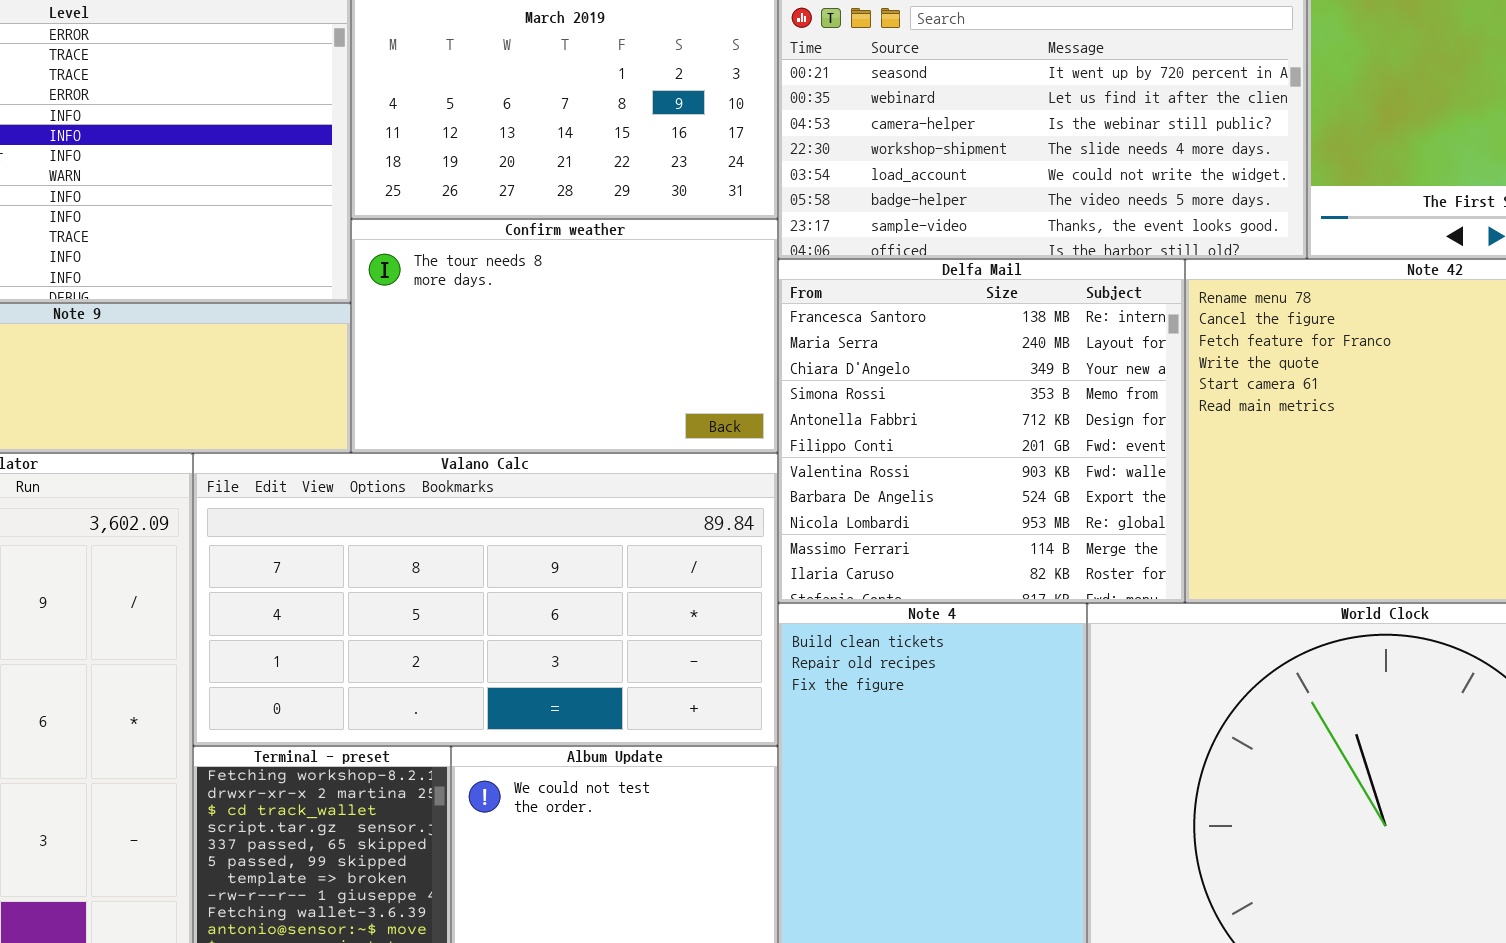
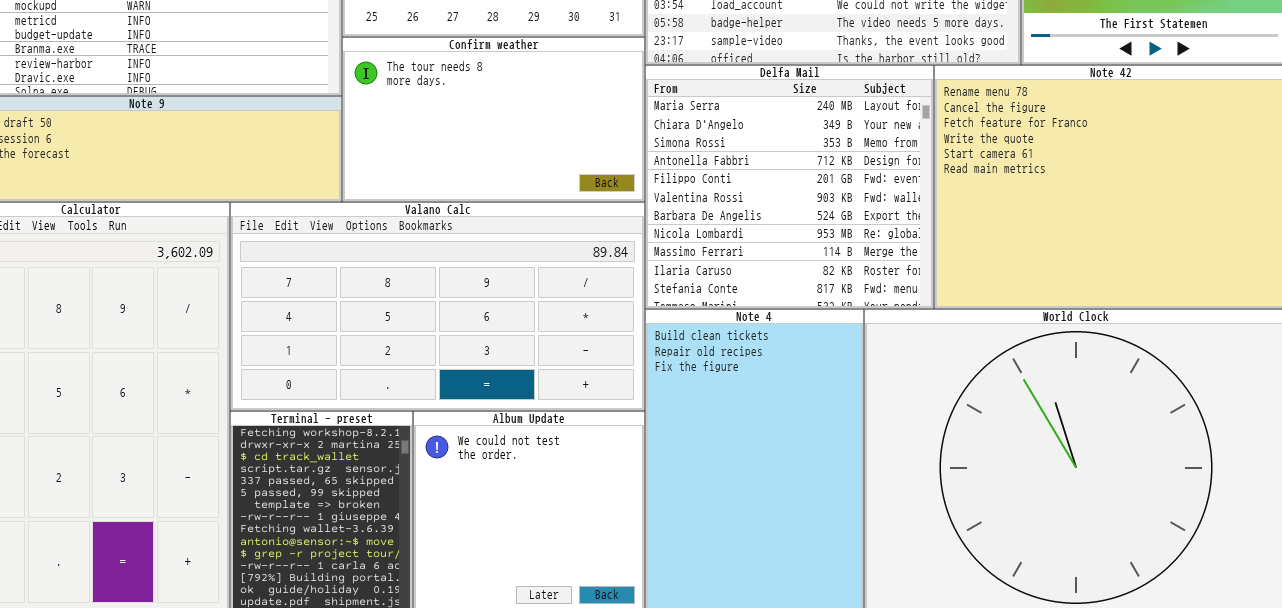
Delfa Mail: [778,259,1185,603] -> [645,65,934,309], scrolled down 1 row

